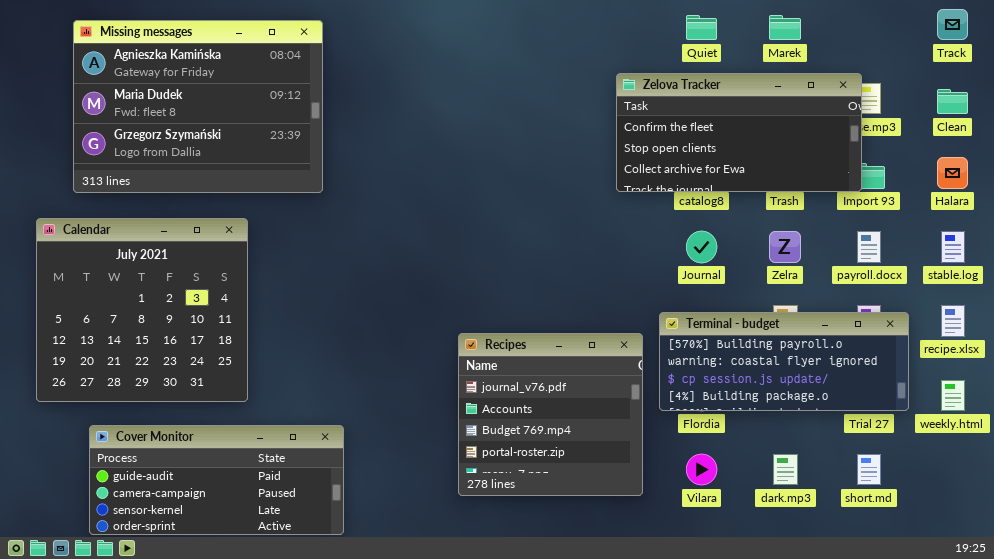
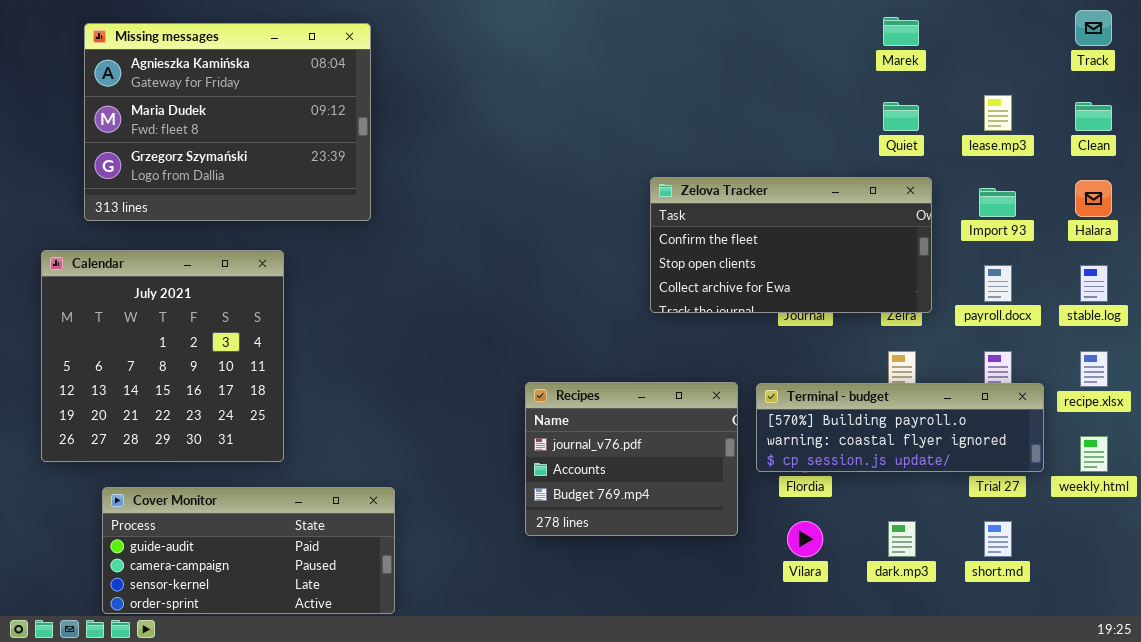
Quiet: [686,15,717,40] -> [883,102,919,131], moved
Zelova Tracker: [616,73,862,192] -> [650,177,932,313], moved
Terminal - budget: [659,312,909,411] -> [756,383,1044,472], resized
Recipes: [458,333,643,496] -> [525,382,738,536], resized

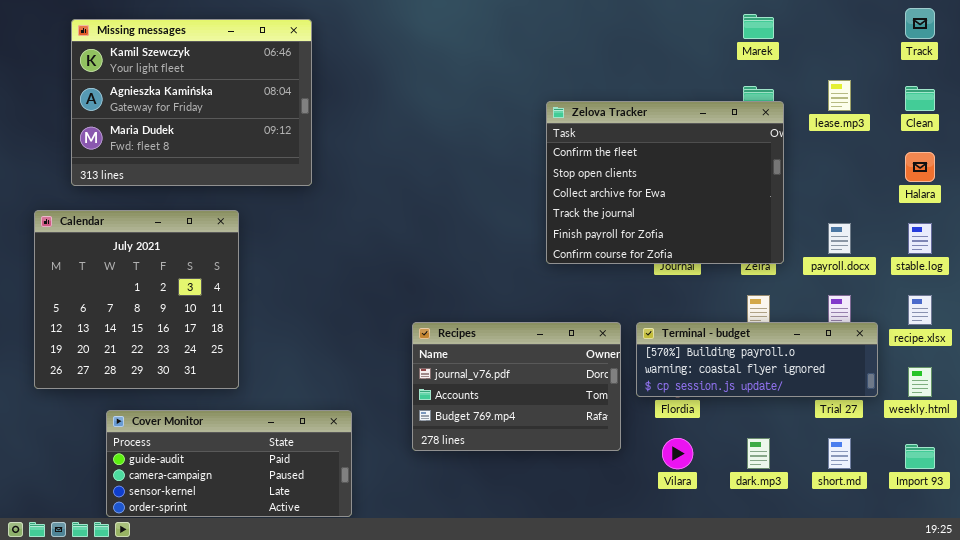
Missing messages: [84,23,371,221] -> [71,19,312,186], scrolled up 1 row
Zelova Tracker: [650,177,932,313] -> [546,101,784,264], resized
Import 93: [979,188,1016,217] -> [905,444,935,469], moved
Recipes: [525,382,738,536] -> [412,322,621,451], resized
Cover Monitor: [102,487,395,614] -> [106,410,352,517], moved

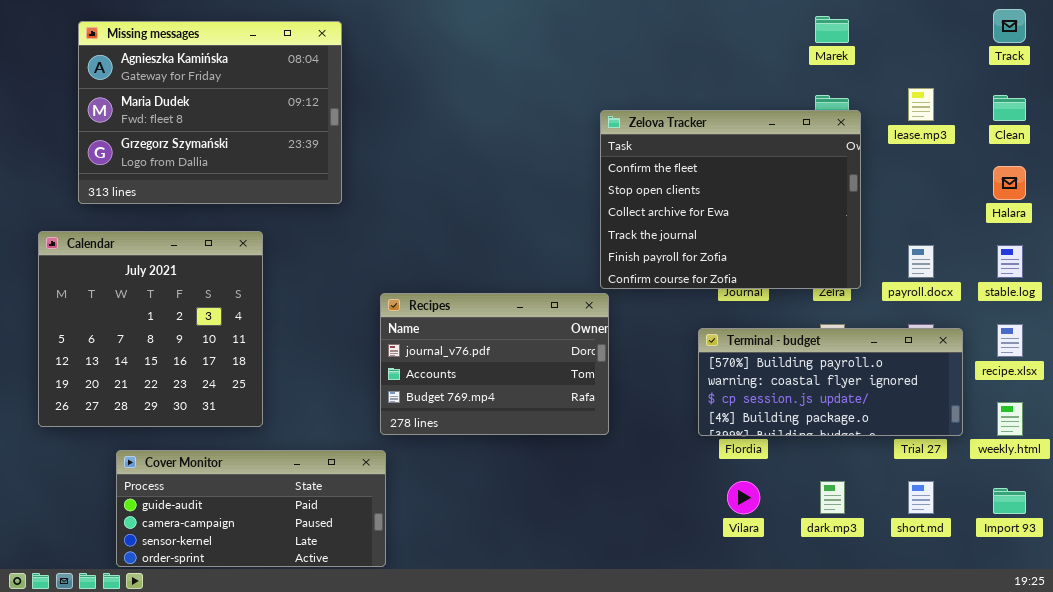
Missing messages: [71,19,312,186] -> [78,21,342,204], scrolled down 1 row
Recipes: [412,322,621,451] -> [380,293,609,435], moved
Terminal - budget: [636,322,878,397] -> [698,328,963,436], resized

